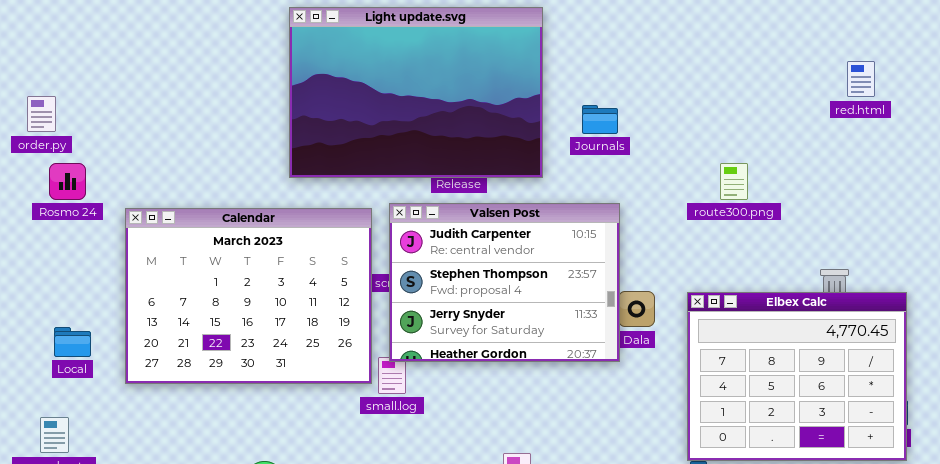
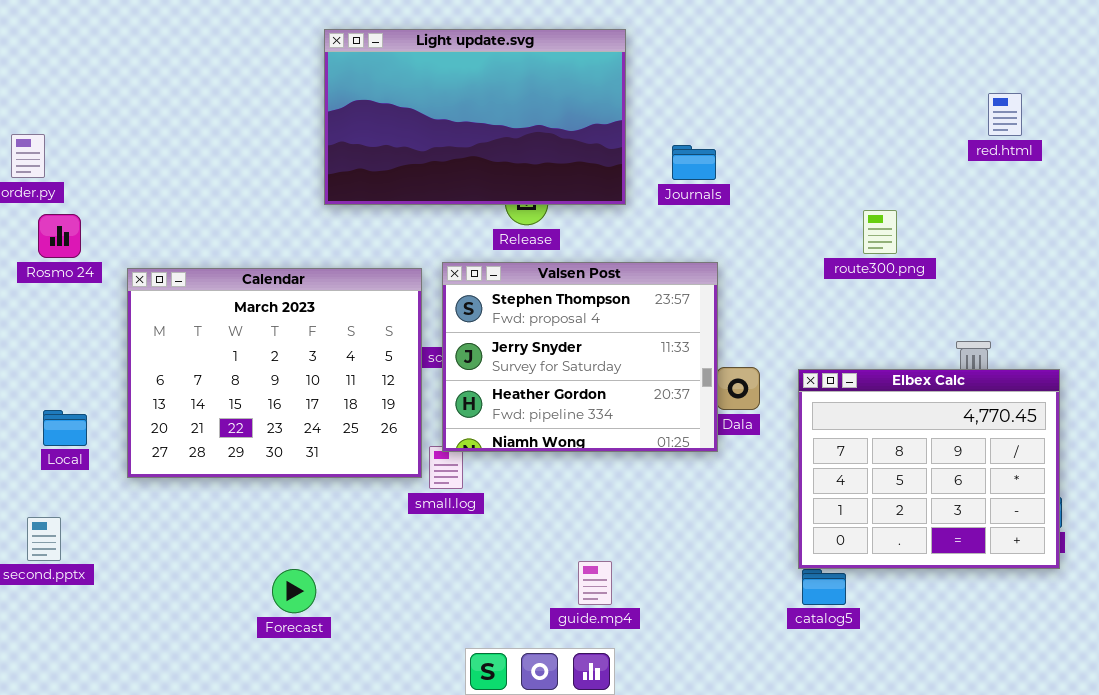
Light update.svg: [289,7,543,178] -> [324,29,626,205], resized
route300.png: [720,163,748,200] -> [863,210,897,254], moved
Valsen Post: [389,203,620,362] -> [442,262,718,452], scrolled down 1 row

